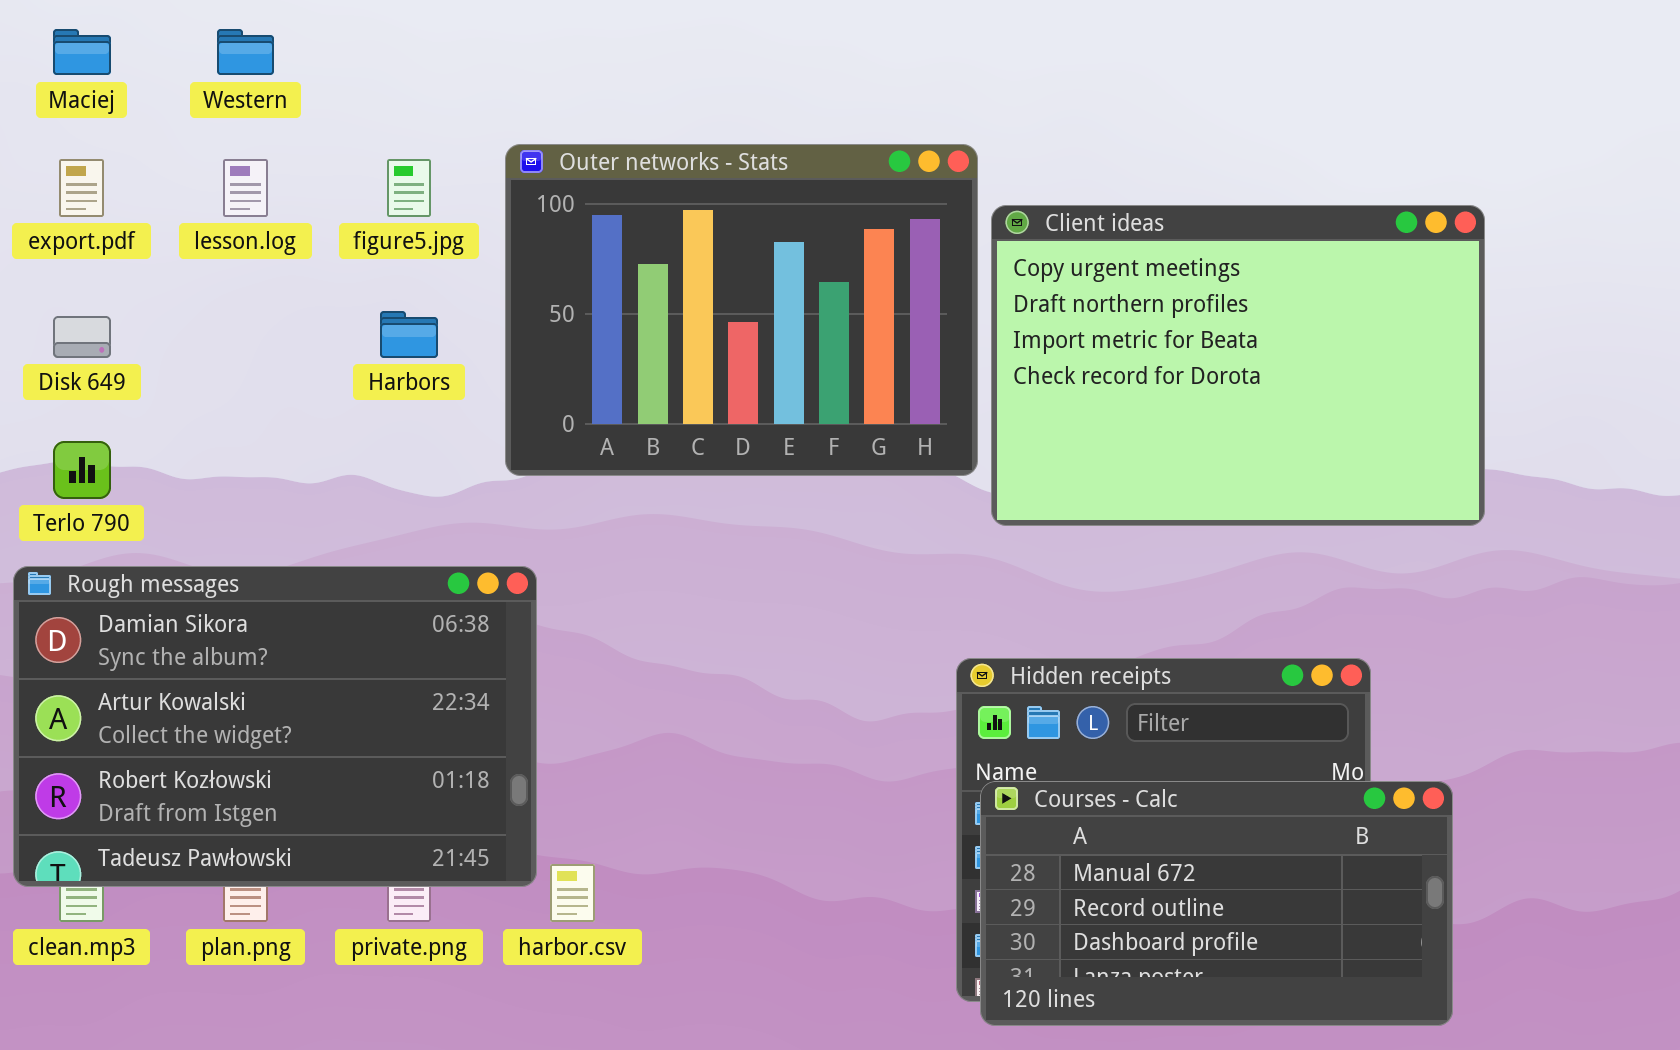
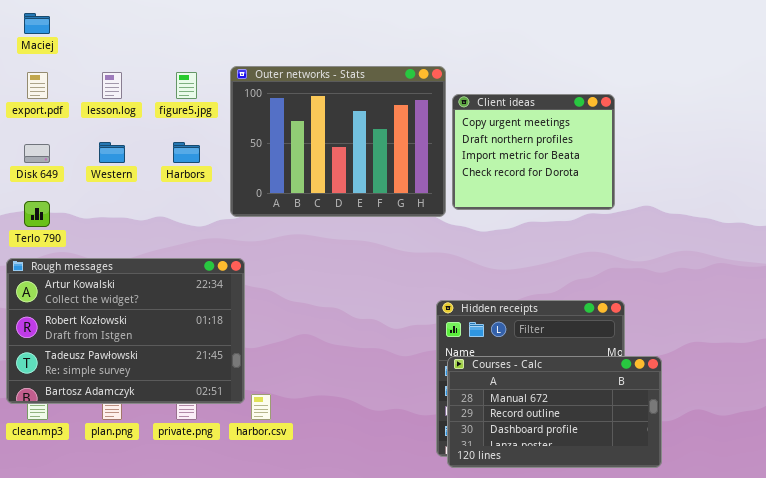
Western: [217,29,274,75] -> [99,142,125,163], moved
Client ideas: [991,205,1485,526] -> [452,94,615,210], resized
Rough messages: [13,566,537,887] -> [6,258,245,404], scrolled down 1 row

